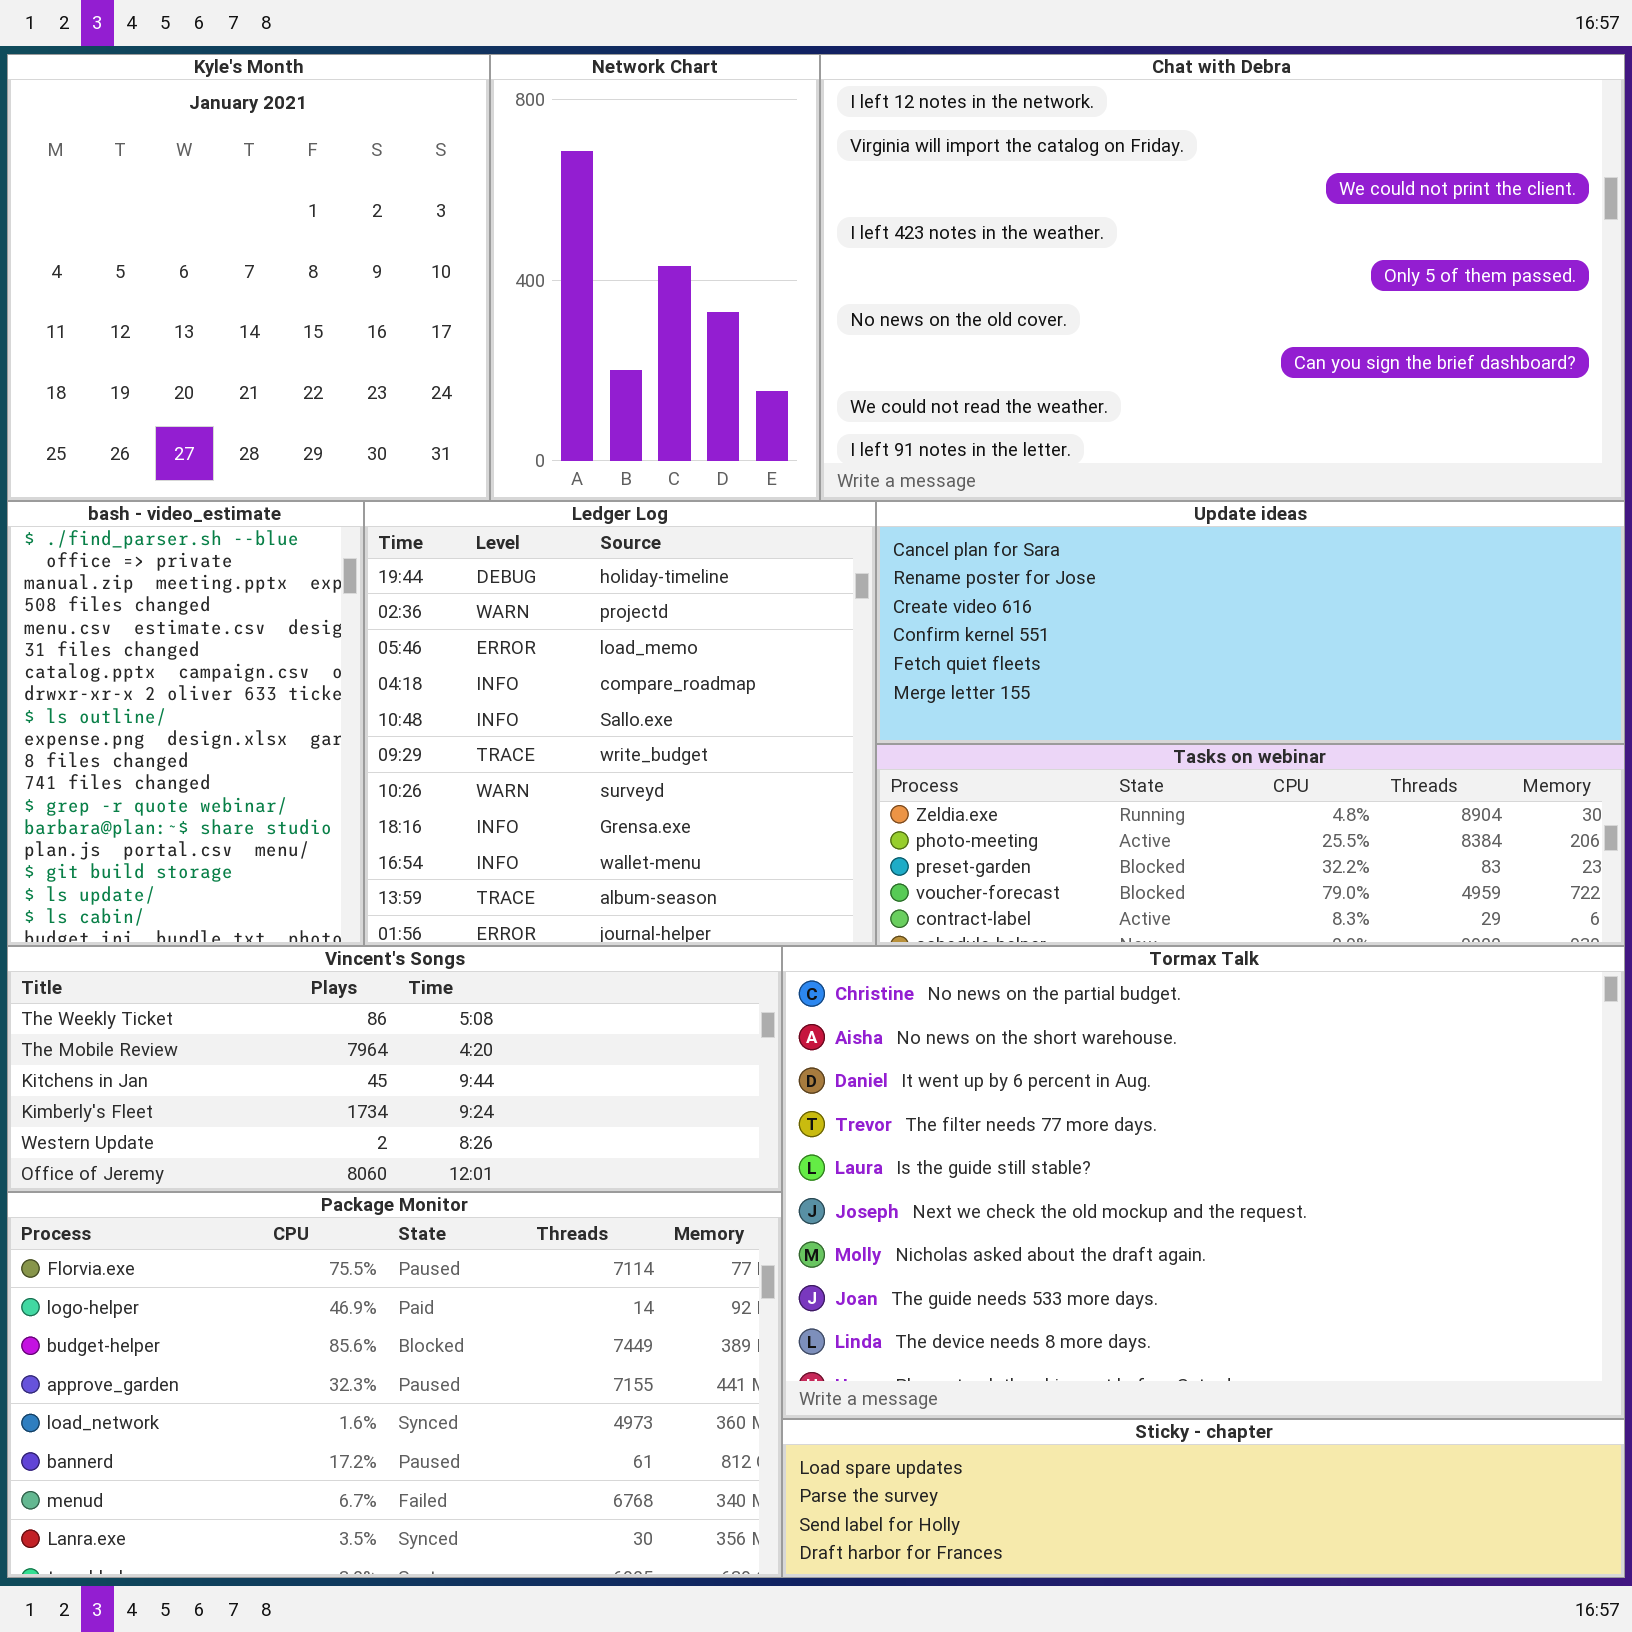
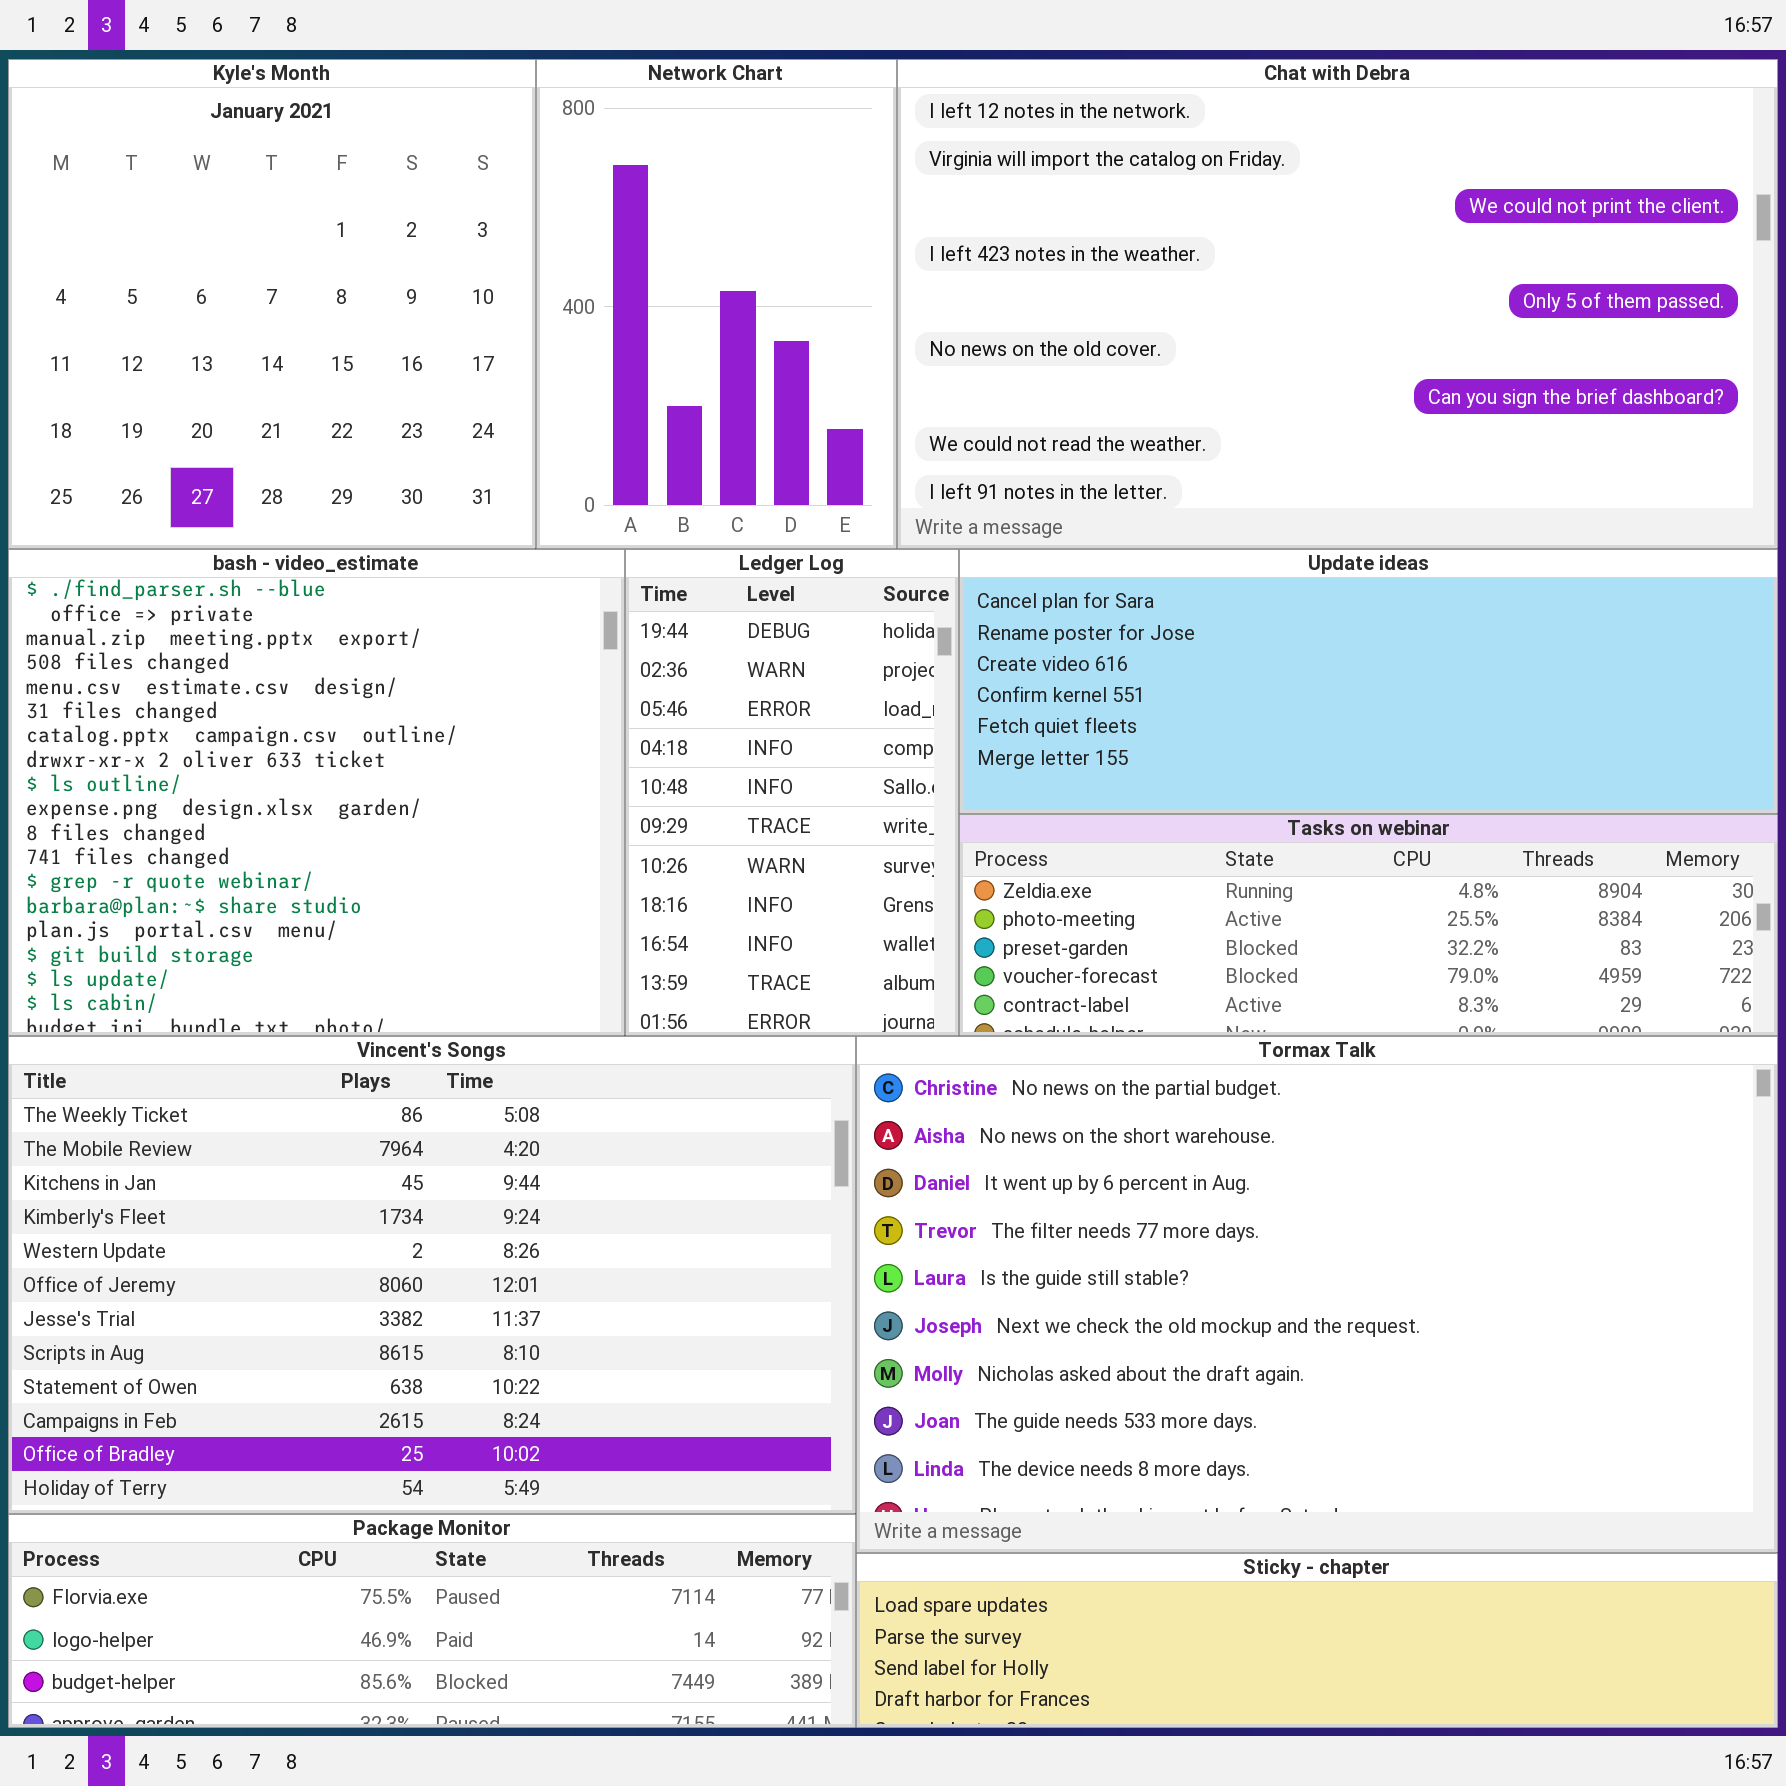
bash - video_estimate: [7,501,364,946] -> [8,549,625,1036], resized
Ledger Log: [364,501,876,946] -> [625,549,959,1036], resized
Vincent's Songs: [7,946,782,1192] -> [8,1036,856,1514], resized
Package Monitor: [7,1192,782,1578] -> [8,1514,856,1728], resized

